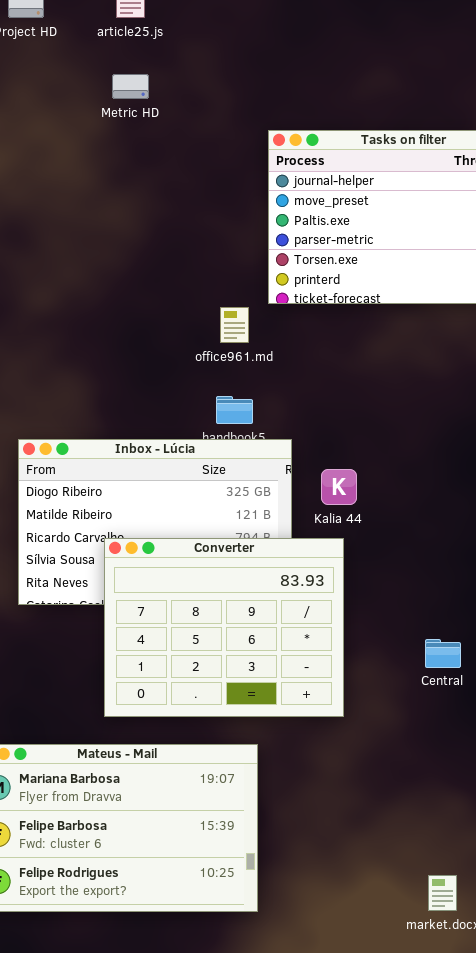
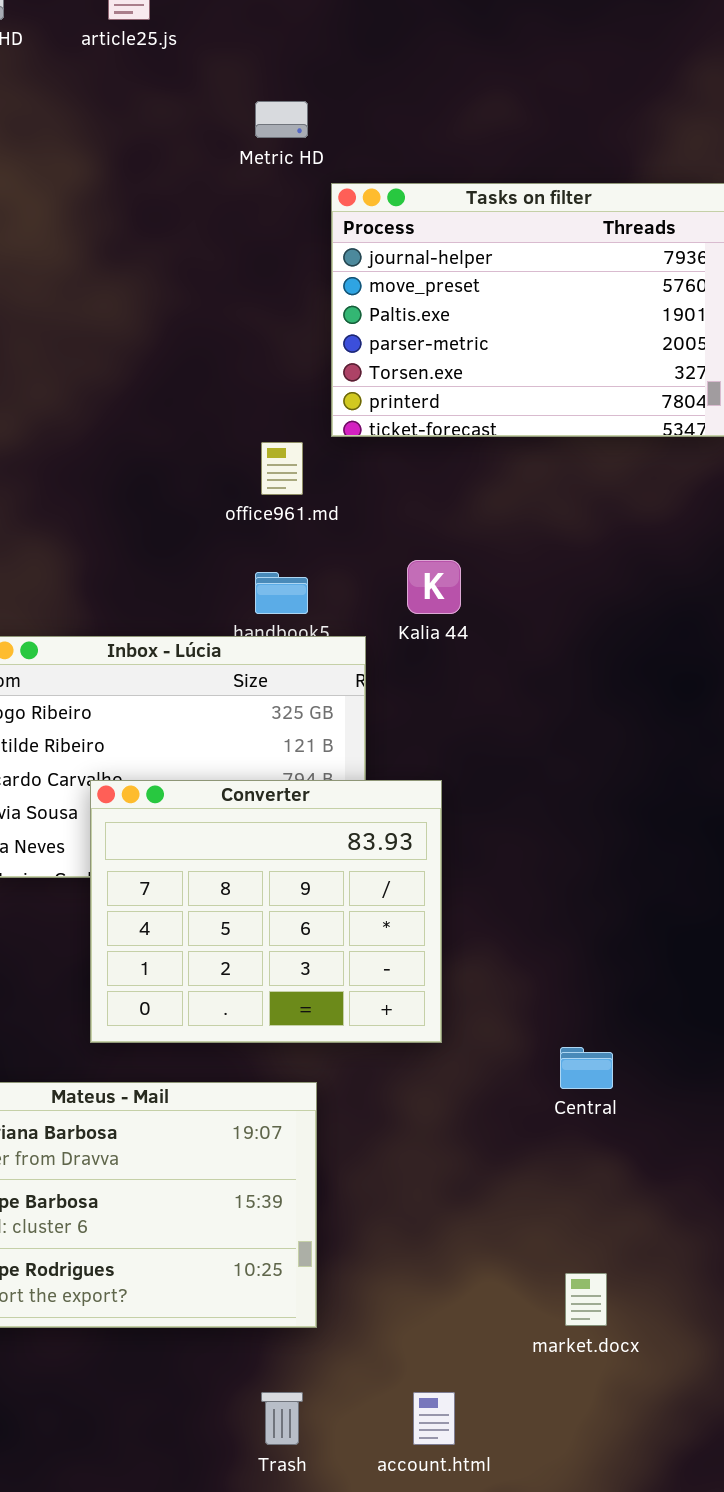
Metric HD: [112,74,149,99] -> [255,101,308,138], moved
Kalia 44: [321,469,357,505] -> [407,560,461,614], moved
Central: [425,639,461,668] -> [560,1047,613,1089], moved

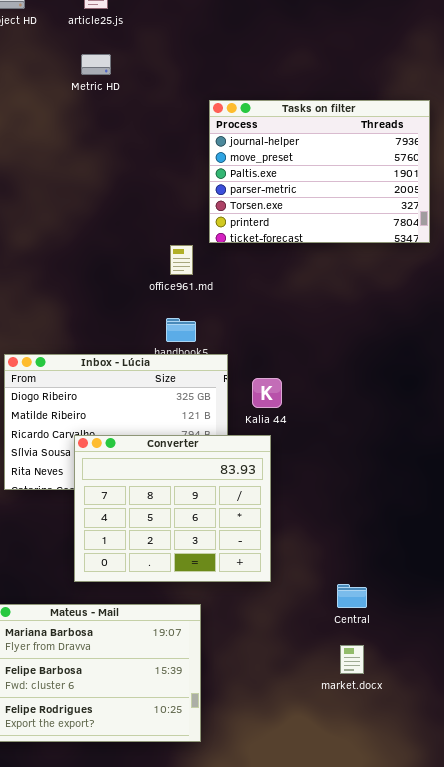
Metric HD: [255,101,308,138] -> [81,54,111,75], moved
Kalia 44: [407,560,461,614] -> [252,378,282,408], moved
market.docx: [565,1273,607,1326] -> [340,645,364,674], moved

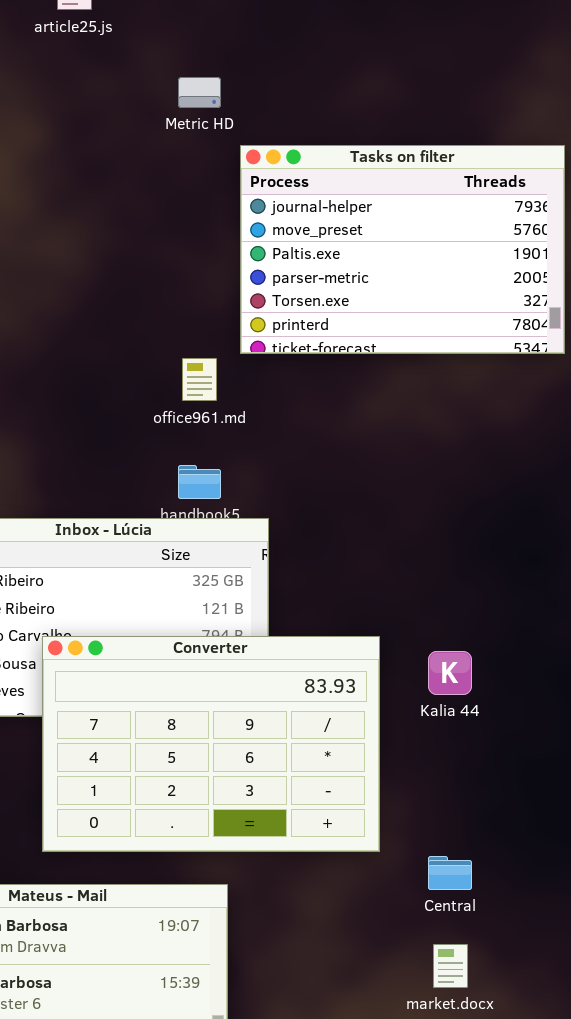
Metric HD: [81,54,111,75] -> [178,77,221,108], moved
Kalia 44: [252,378,282,408] -> [428,651,472,695], moved
Converter: [74,435,271,582] -> [42,636,380,852], resized

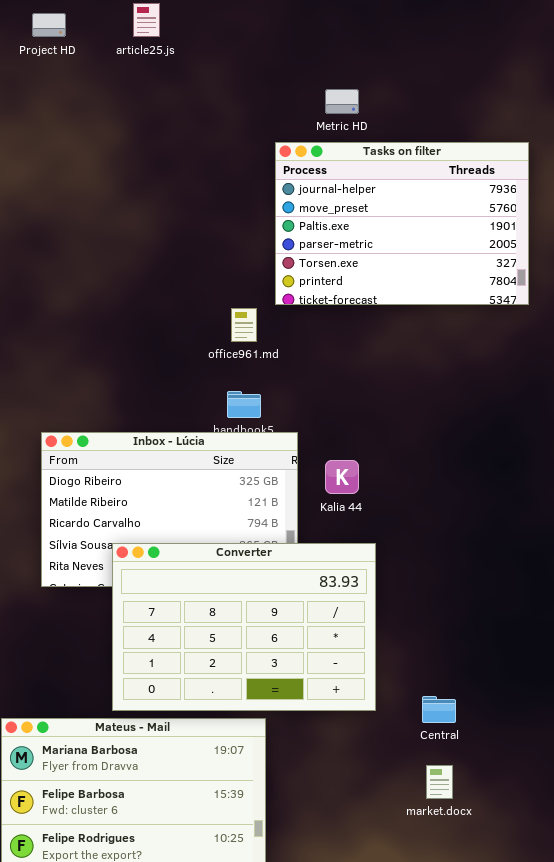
Metric HD: [178,77,221,108] -> [325,89,359,114], moved
Converter: [42,636,380,852] -> [112,543,376,711], moved
Kalia 44: [428,651,472,695] -> [325,460,359,494], moved

